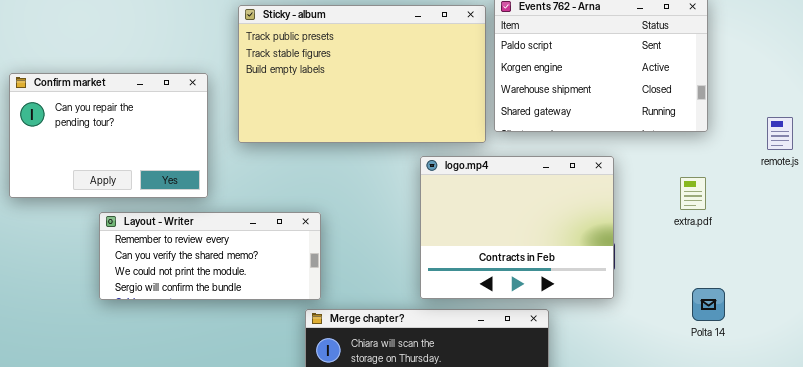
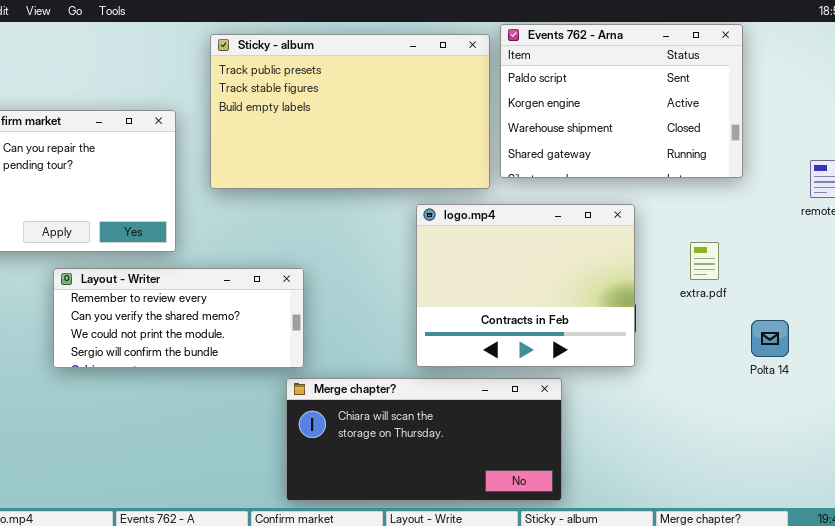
extra.pdf: [680,177,706,210] -> [690,242,719,280], moved
Polta 14: [692,288,725,321] -> [751,320,789,357], moved

